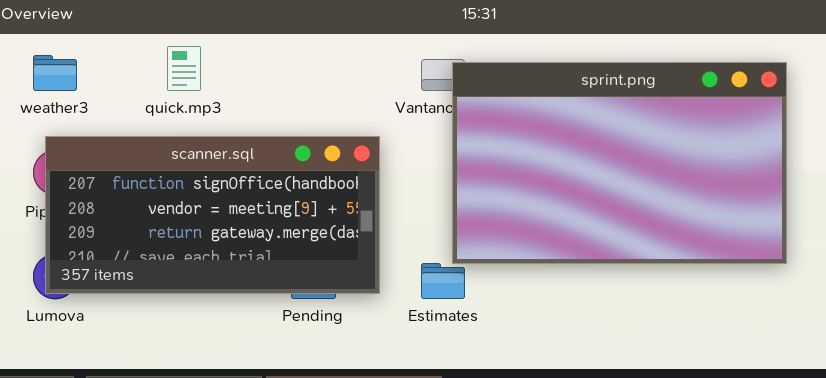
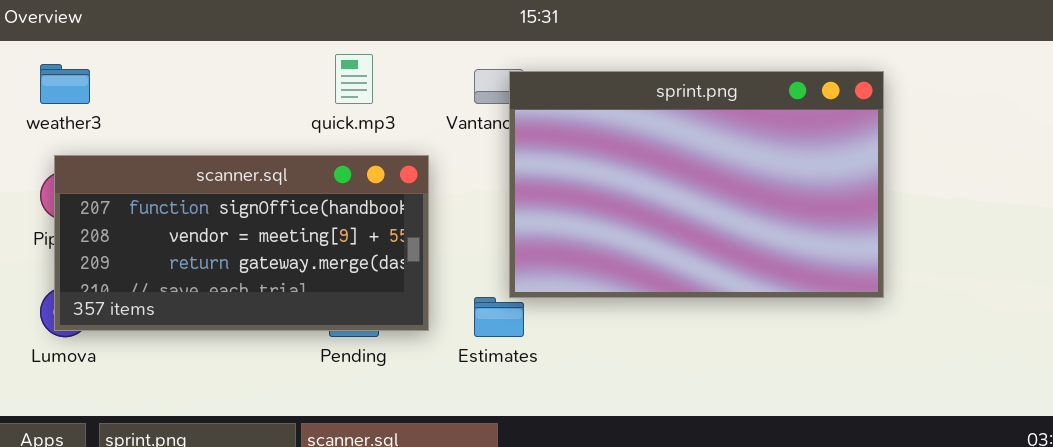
quick.mp3: [167,46,201,91] -> [335,54,373,104], moved

